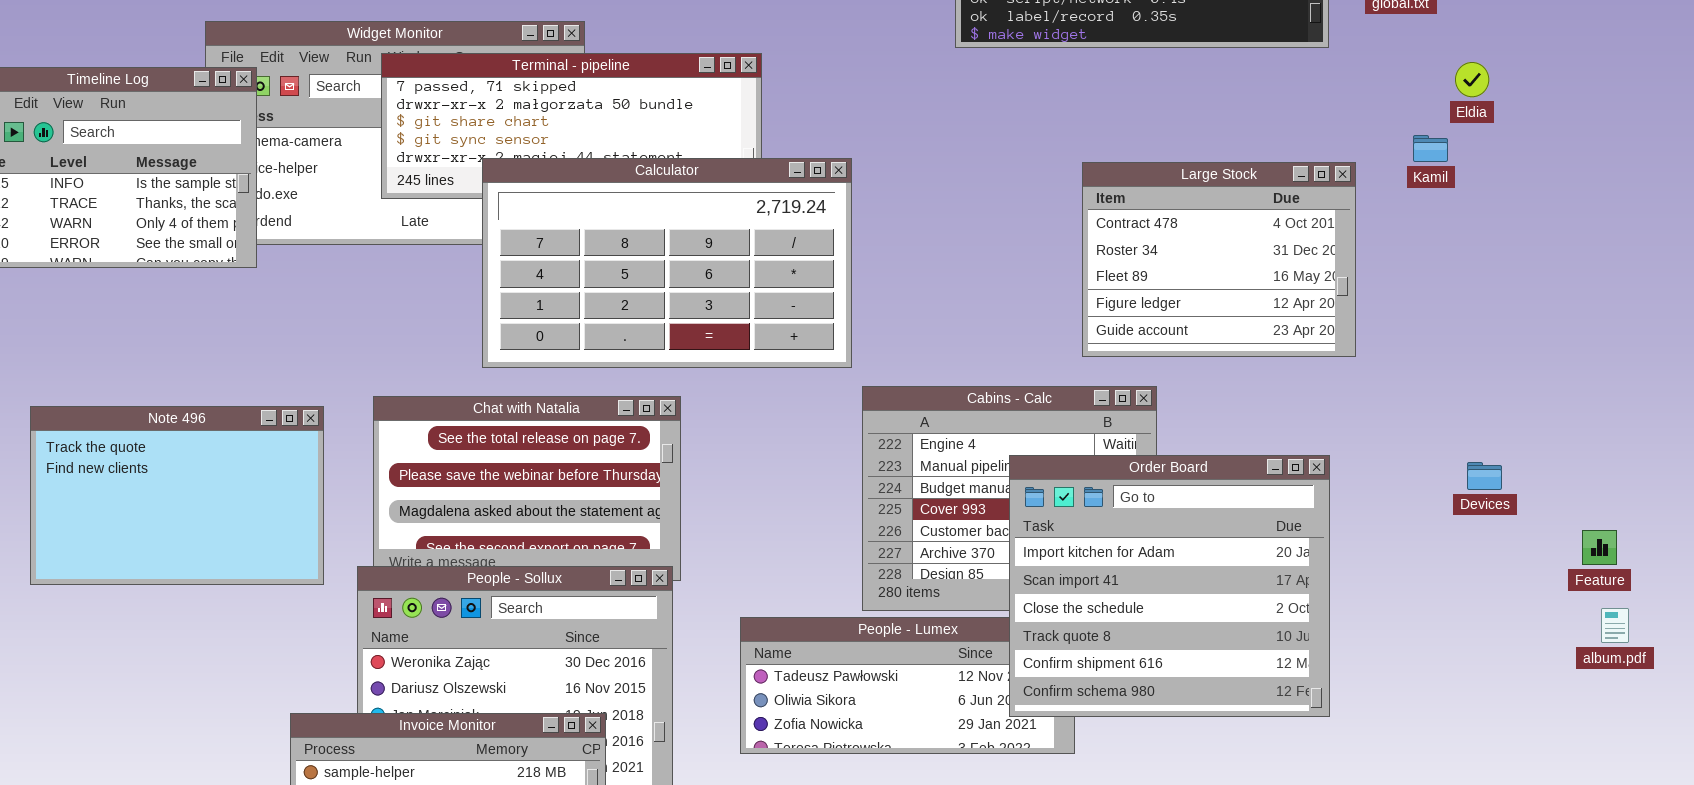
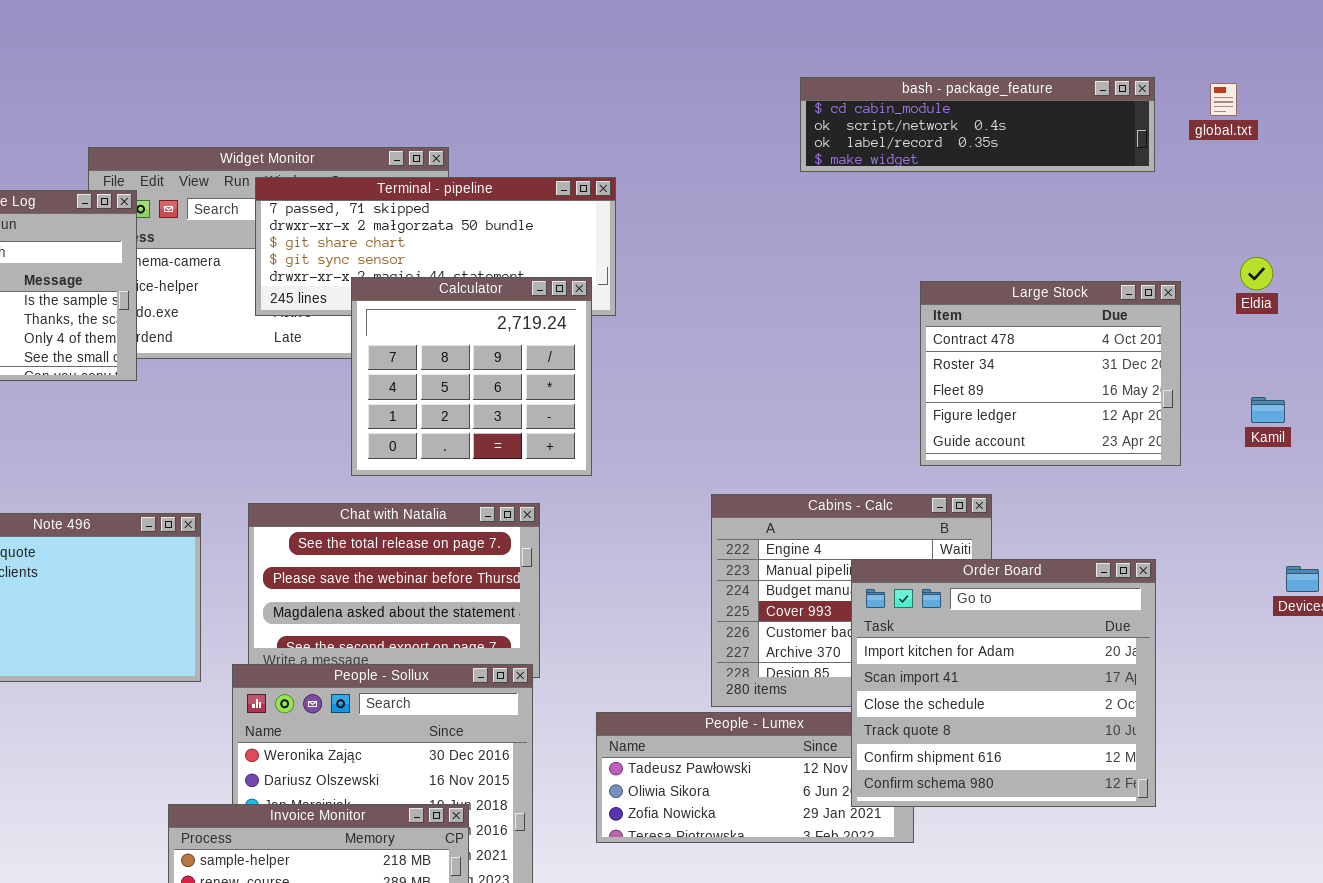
Eldia: [1455,62,1489,97] -> [1240,257,1273,290], moved
Kamil: [1413,135,1448,162] -> [1251,397,1285,423], moved
Calculator: [482,158,852,368] -> [351,277,592,476], resized

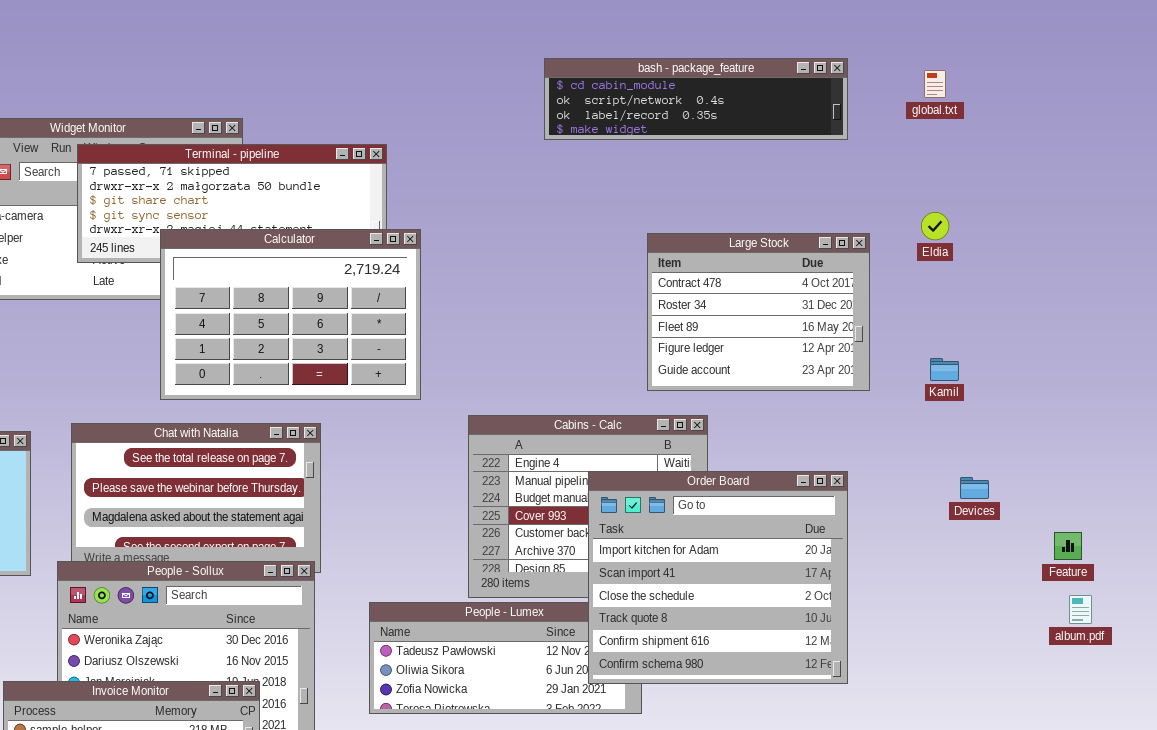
global.txt: [1210,83,1237,116] -> [924,70,946,98], moved
Calculator: [351,277,592,476] -> [160,229,421,400], resized
Kamil: [1251,397,1285,423] -> [930,358,959,381], moved

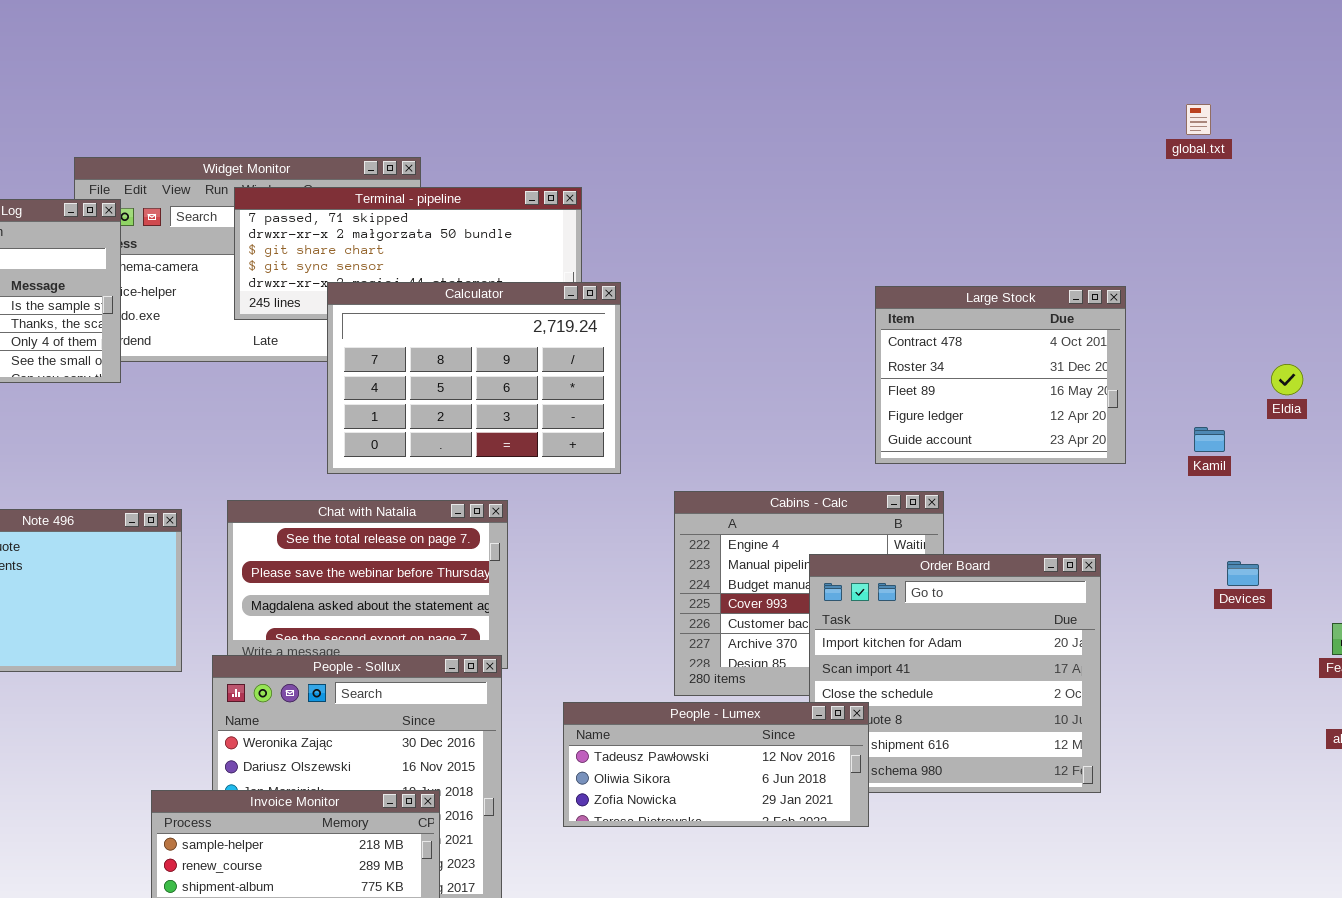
bash - package_feature: [544,58,848,140] -> none, closed
Eldia: [921,212,949,240] -> [1271,364,1303,395], moved
People - Lumex: [369,602,642,714] -> [563,702,869,827], raised

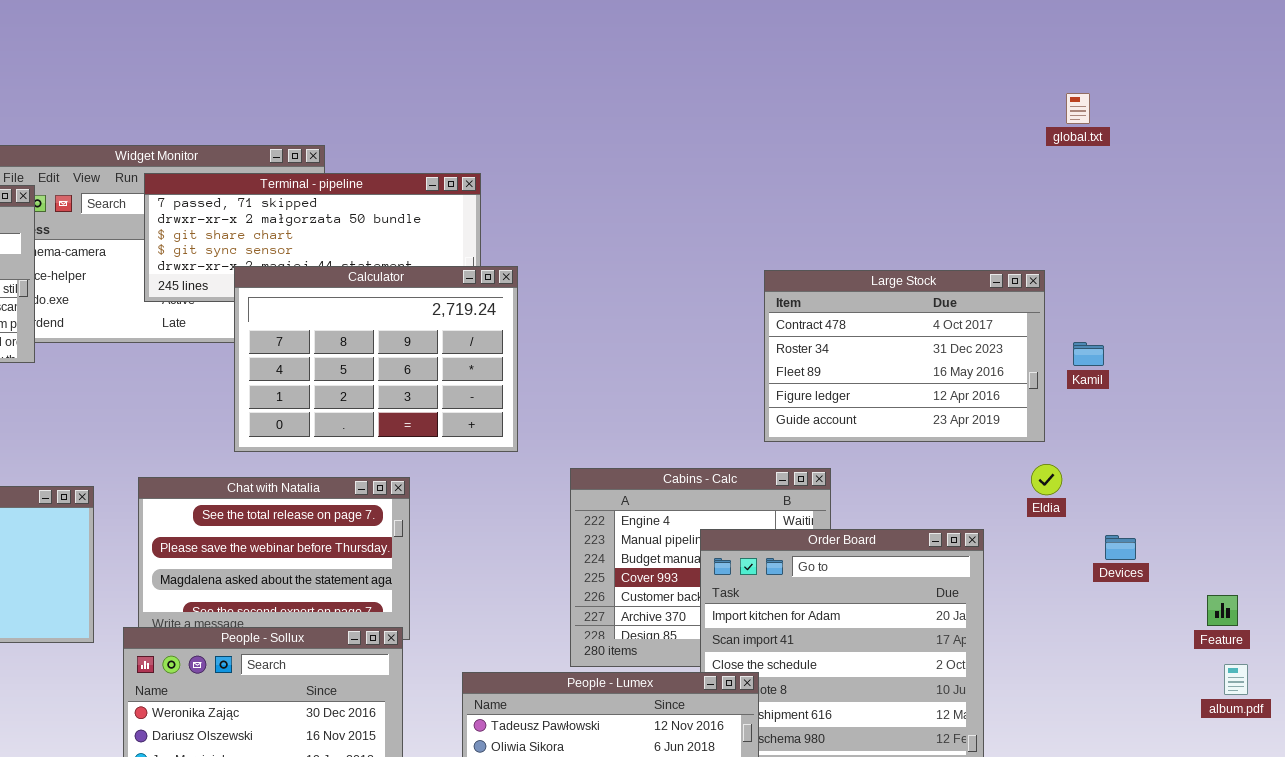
Large Stock: [875,286,1126,464] -> [764,270,1045,442], resized
Eldia: [1271,364,1303,395] -> [1031,464,1062,495], moved
Kamil: [1194,427,1225,452] -> [1073,342,1104,366], moved

